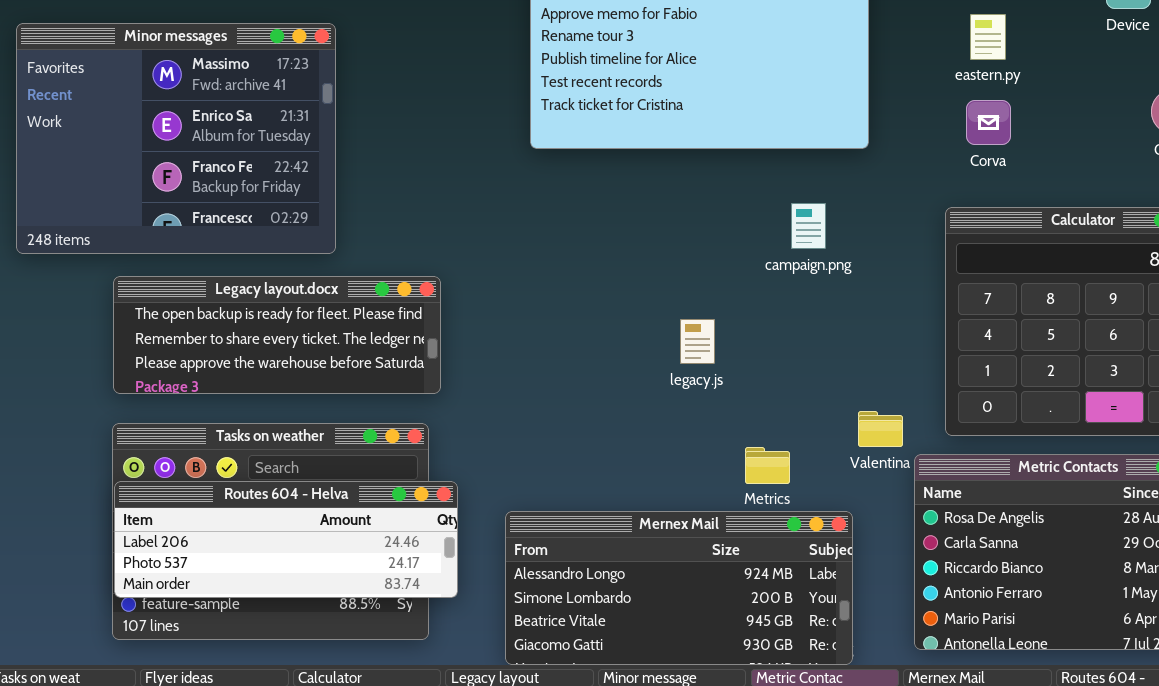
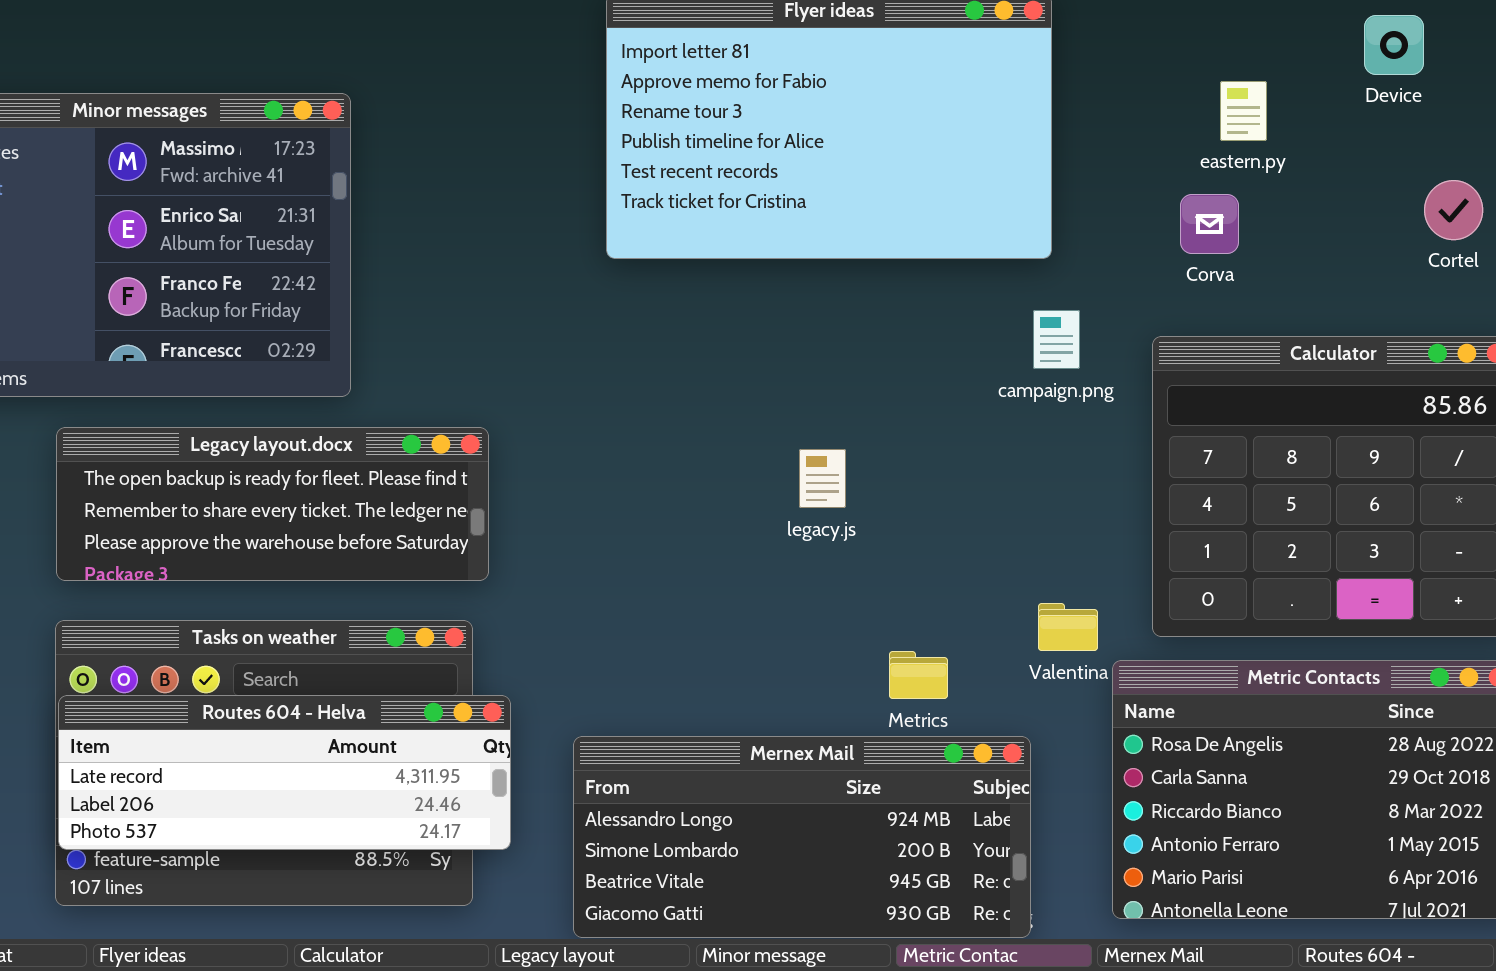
eastern.py: [970,14,1006,60] -> [1220,81,1267,141], moved
campaign.png: [791,203,826,249] -> [1033,310,1080,369], moved
legacy.js: [680,319,715,364] -> [799,449,846,508], moved
Routes 604 - Helva: [114,481,458,598] -> [58,695,511,850], scrolled up 1 row

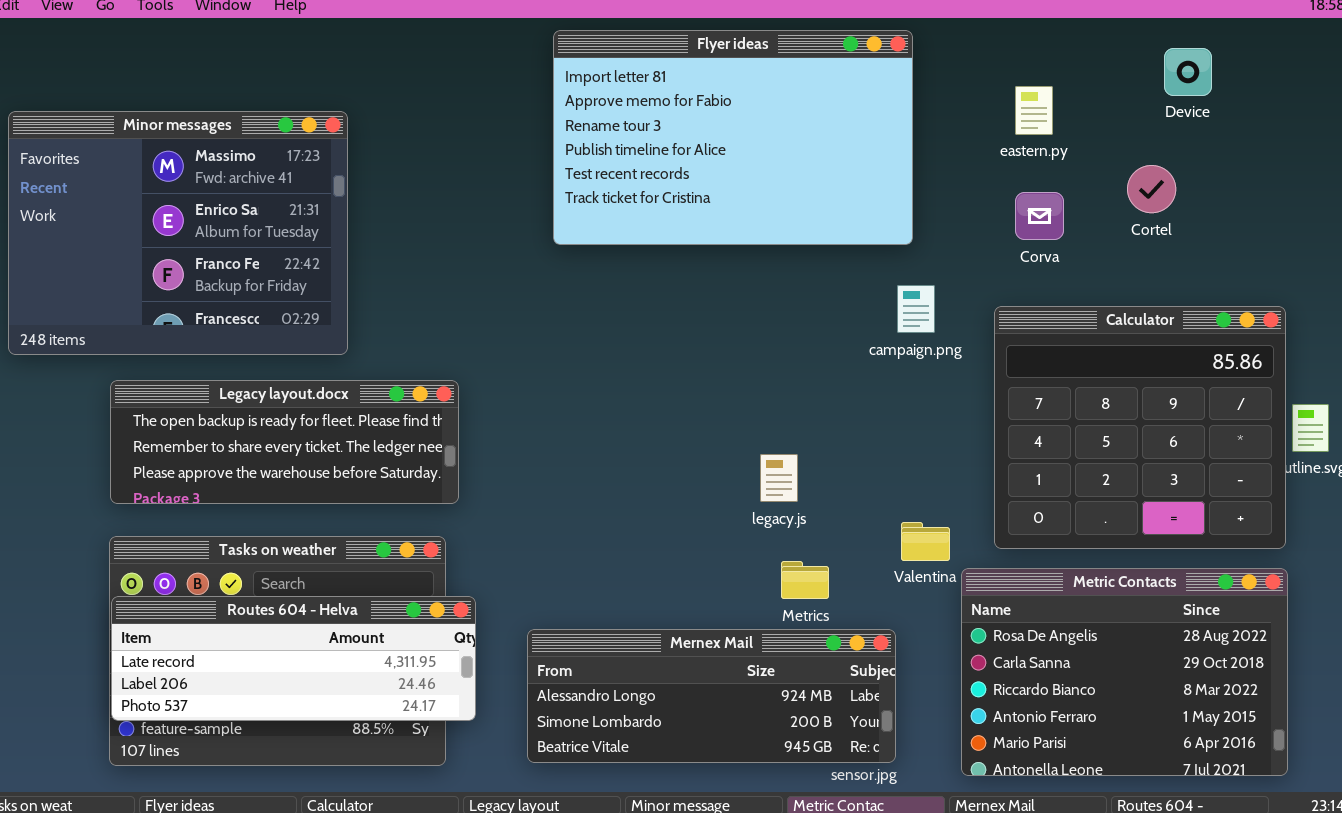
eastern.py: [1220,81,1267,141] -> [1015,86,1053,135], moved
Cortel: [1424,180,1483,240] -> [1127,165,1176,213], moved
legacy.js: [799,449,846,508] -> [760,454,798,502], moved
Mernex Mail: [573,736,1031,938] -> [527,629,896,763], resized

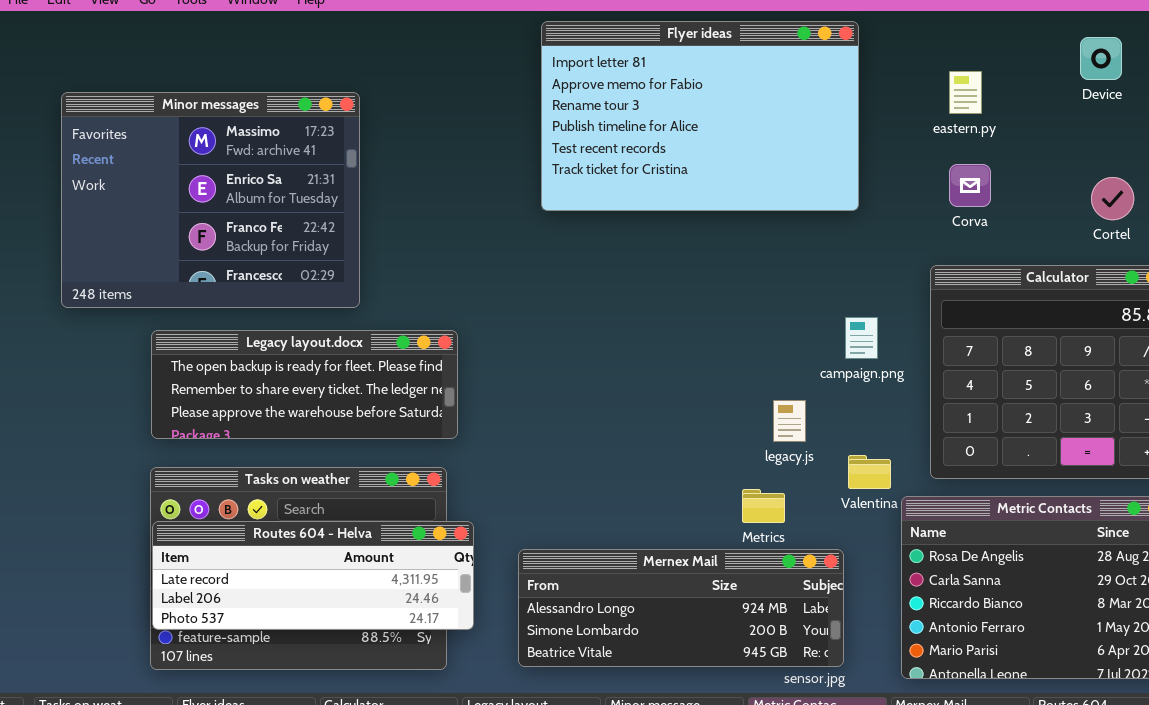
Cortel: [1127,165,1176,213] -> [1091,177,1134,220], moved
campaign.png: [897,285,935,333] -> [845,317,878,359], moved
legacy.js: [760,454,798,502] -> [773,400,806,442], moved

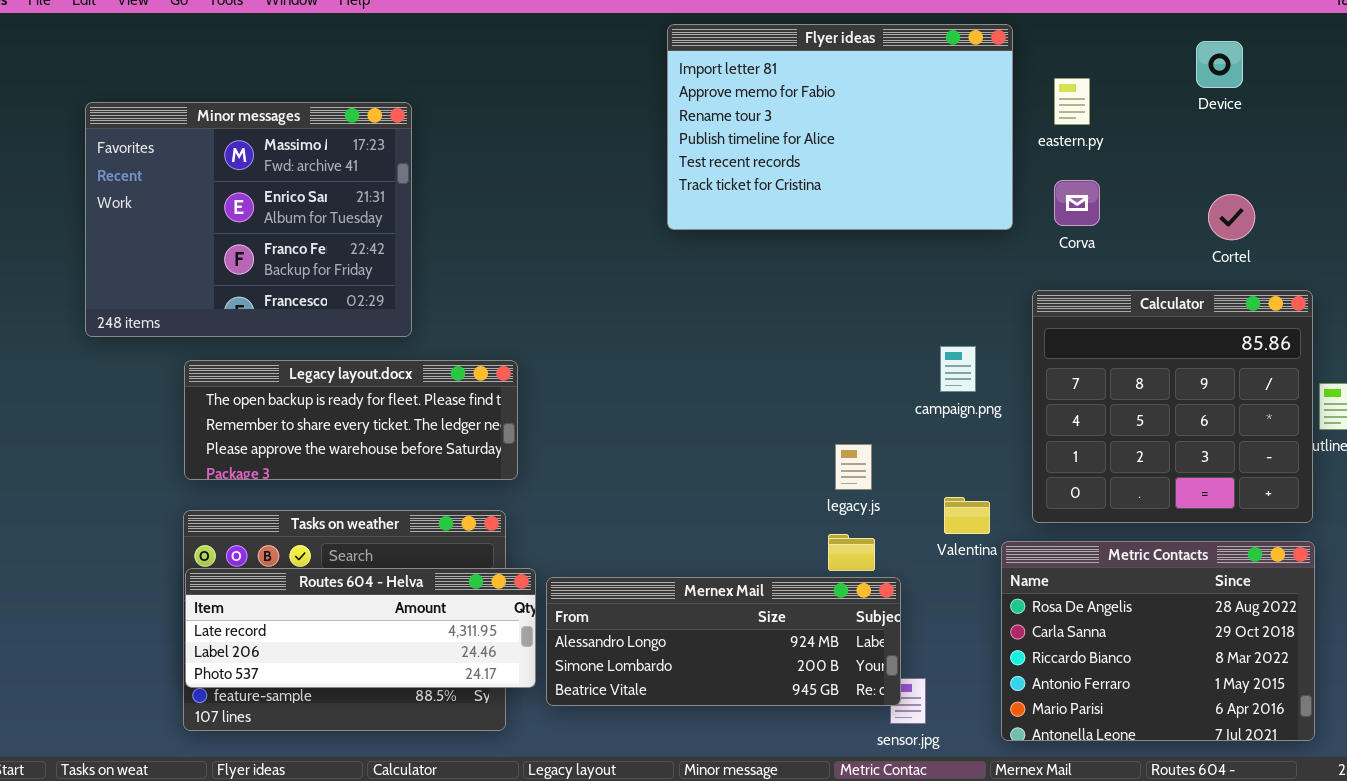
Flyer ideas: [541,21,859,211] -> [667,24,1013,230], moved
legacy.js: [773,400,806,442] -> [835,444,872,490], moved
Mernex Mail: [518,549,844,667] -> [546,577,901,706], moved

